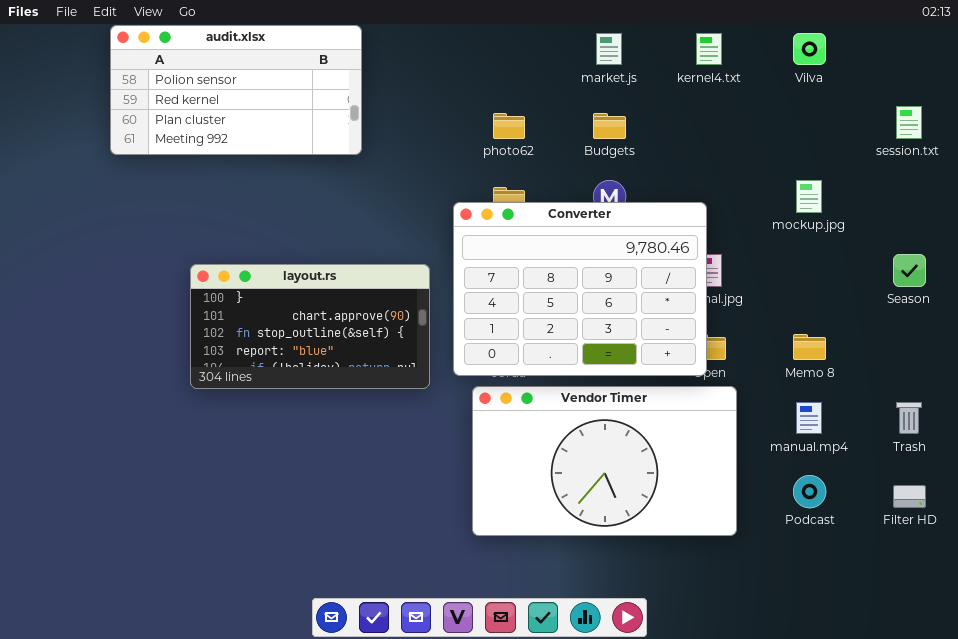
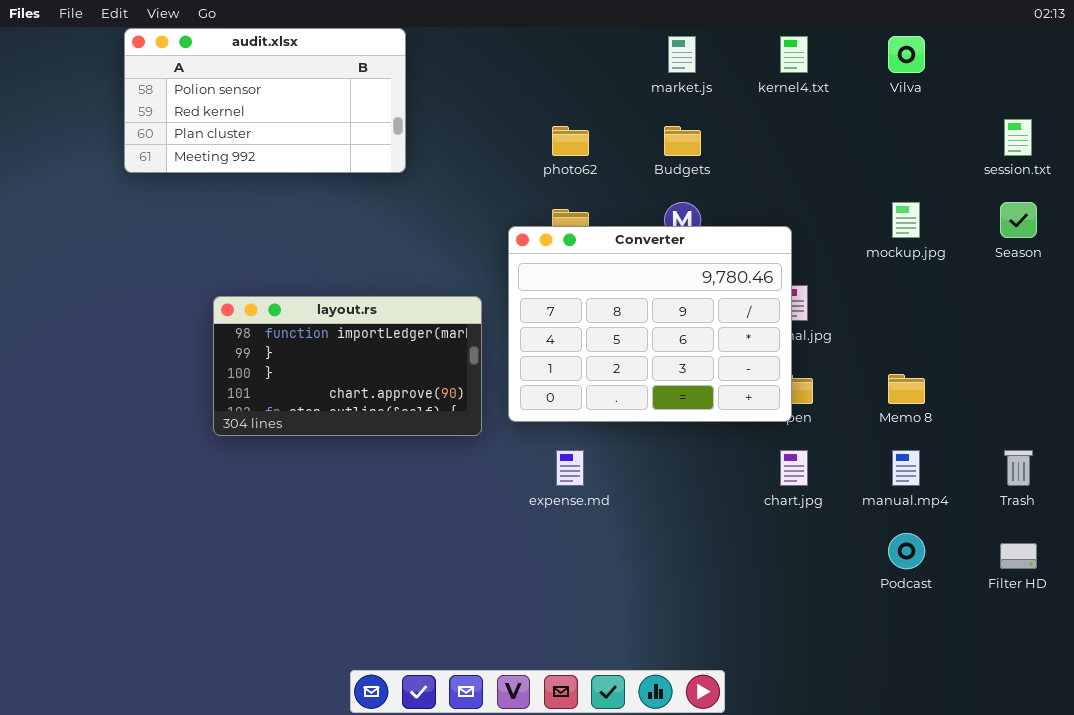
Season: [893,254,926,287] -> [1000,202,1037,238], moved
layout.rs: [190,264,430,389] -> [213,296,482,436], scrolled up 2 rows
Vendor Timer: [472,386,737,536] -> none, closed

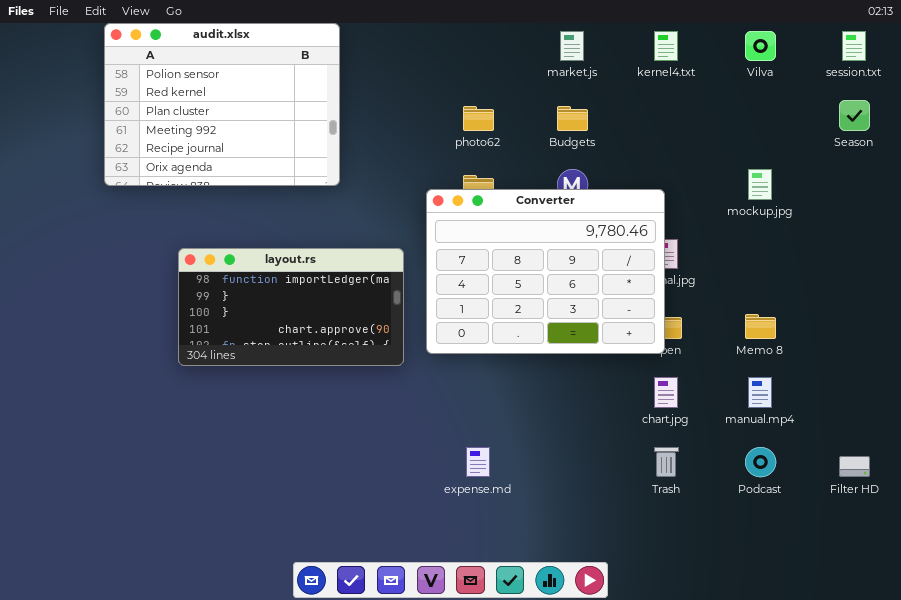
audit.xlsx: [124,28,406,173] -> [104,23,340,186], resized
session.txt: [1004,119,1032,156] -> [842,31,866,61], moved
Season: [1000,202,1037,238] -> [839,100,870,131], moved
expense.md: [556,450,584,486] -> [466,447,490,477], moved
Trash: [1004,450,1033,486] -> [654,447,679,477], moved

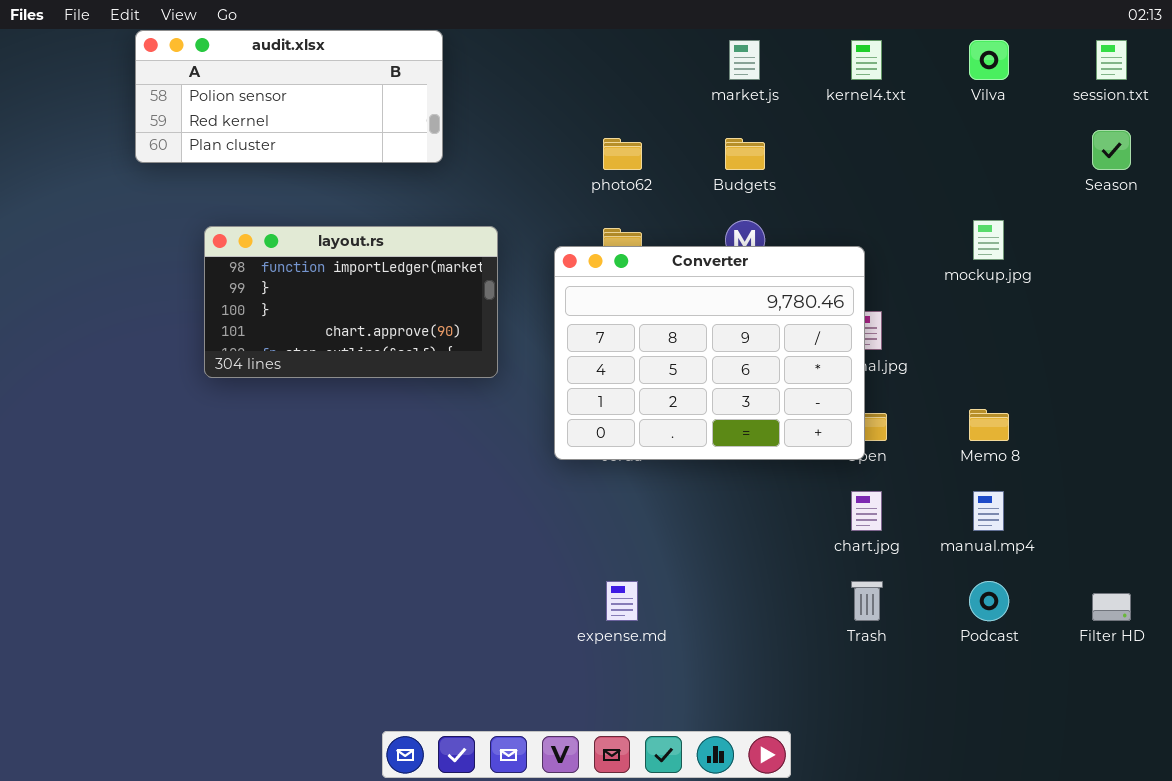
audit.xlsx: [104,23,340,186] -> [135,30,443,163], resized
layout.rs: [178,248,404,366] -> [204,226,498,378], moved

